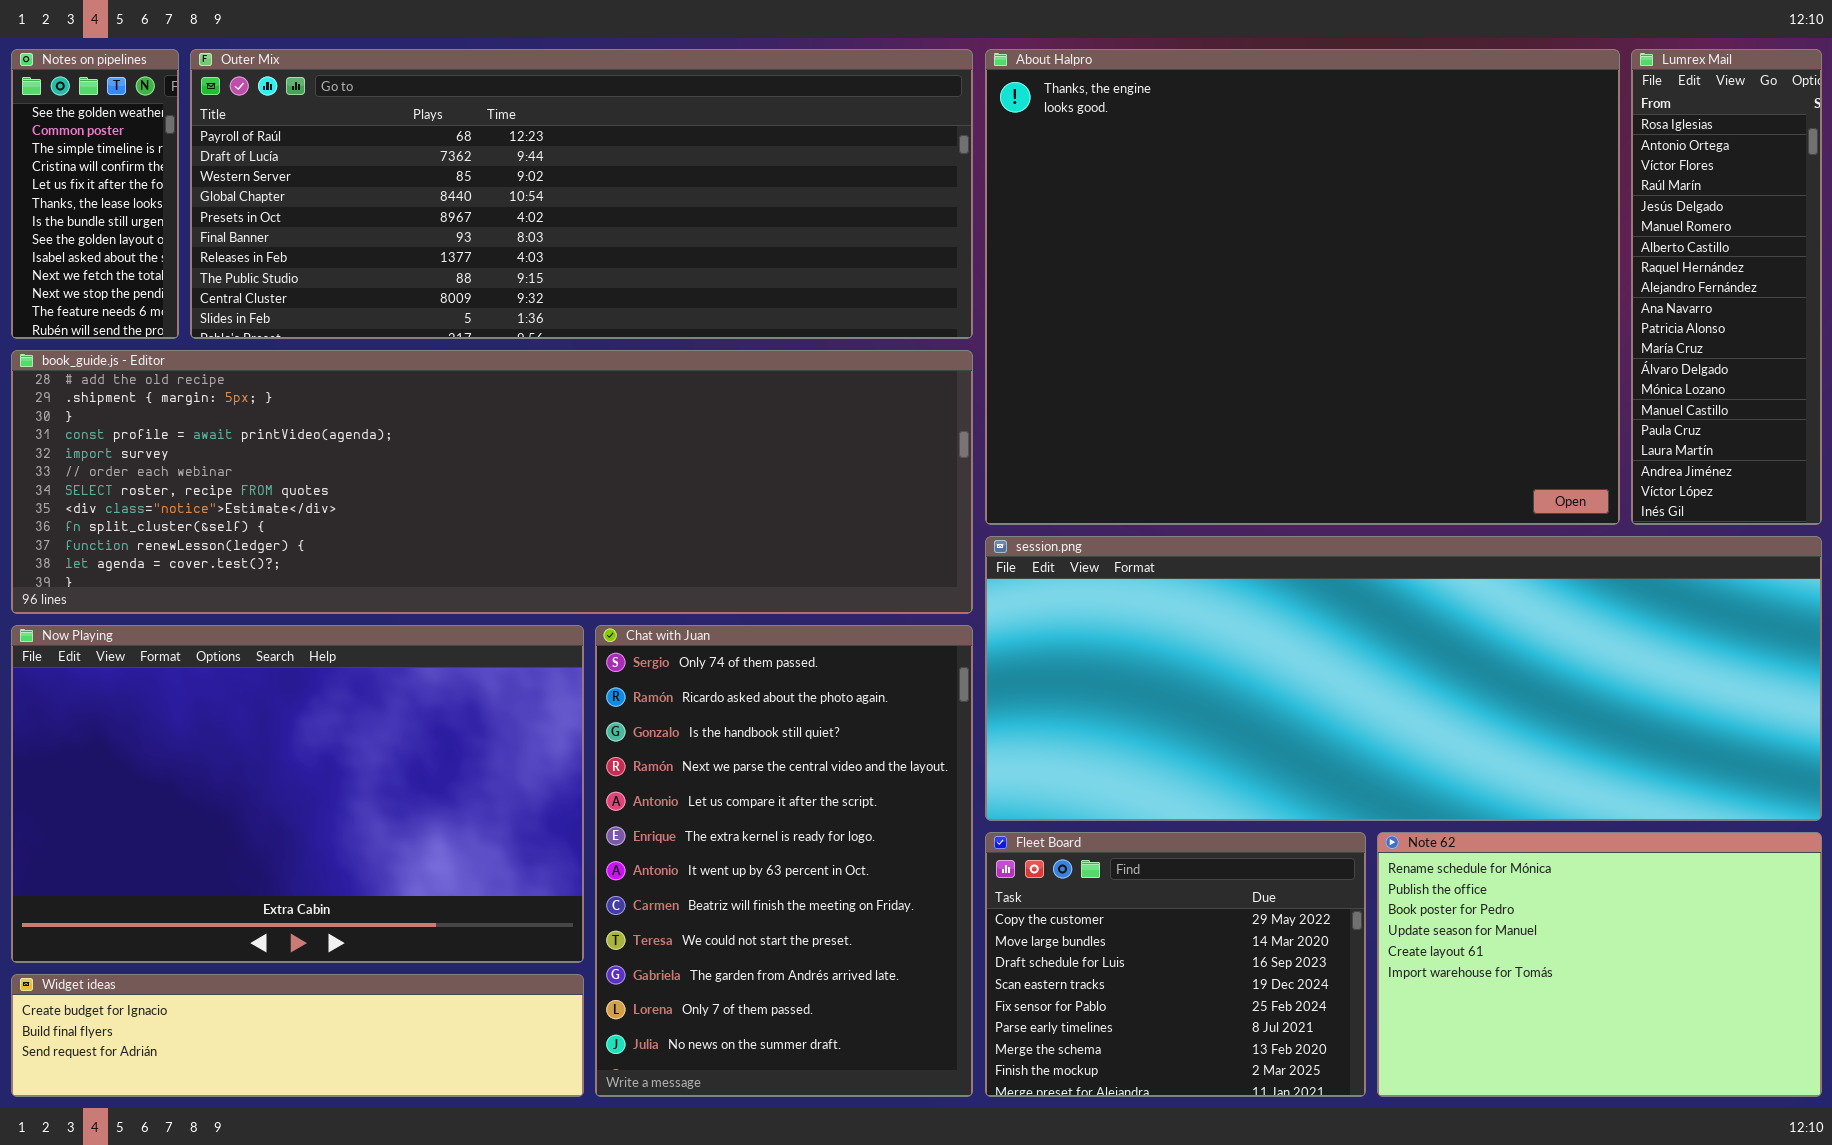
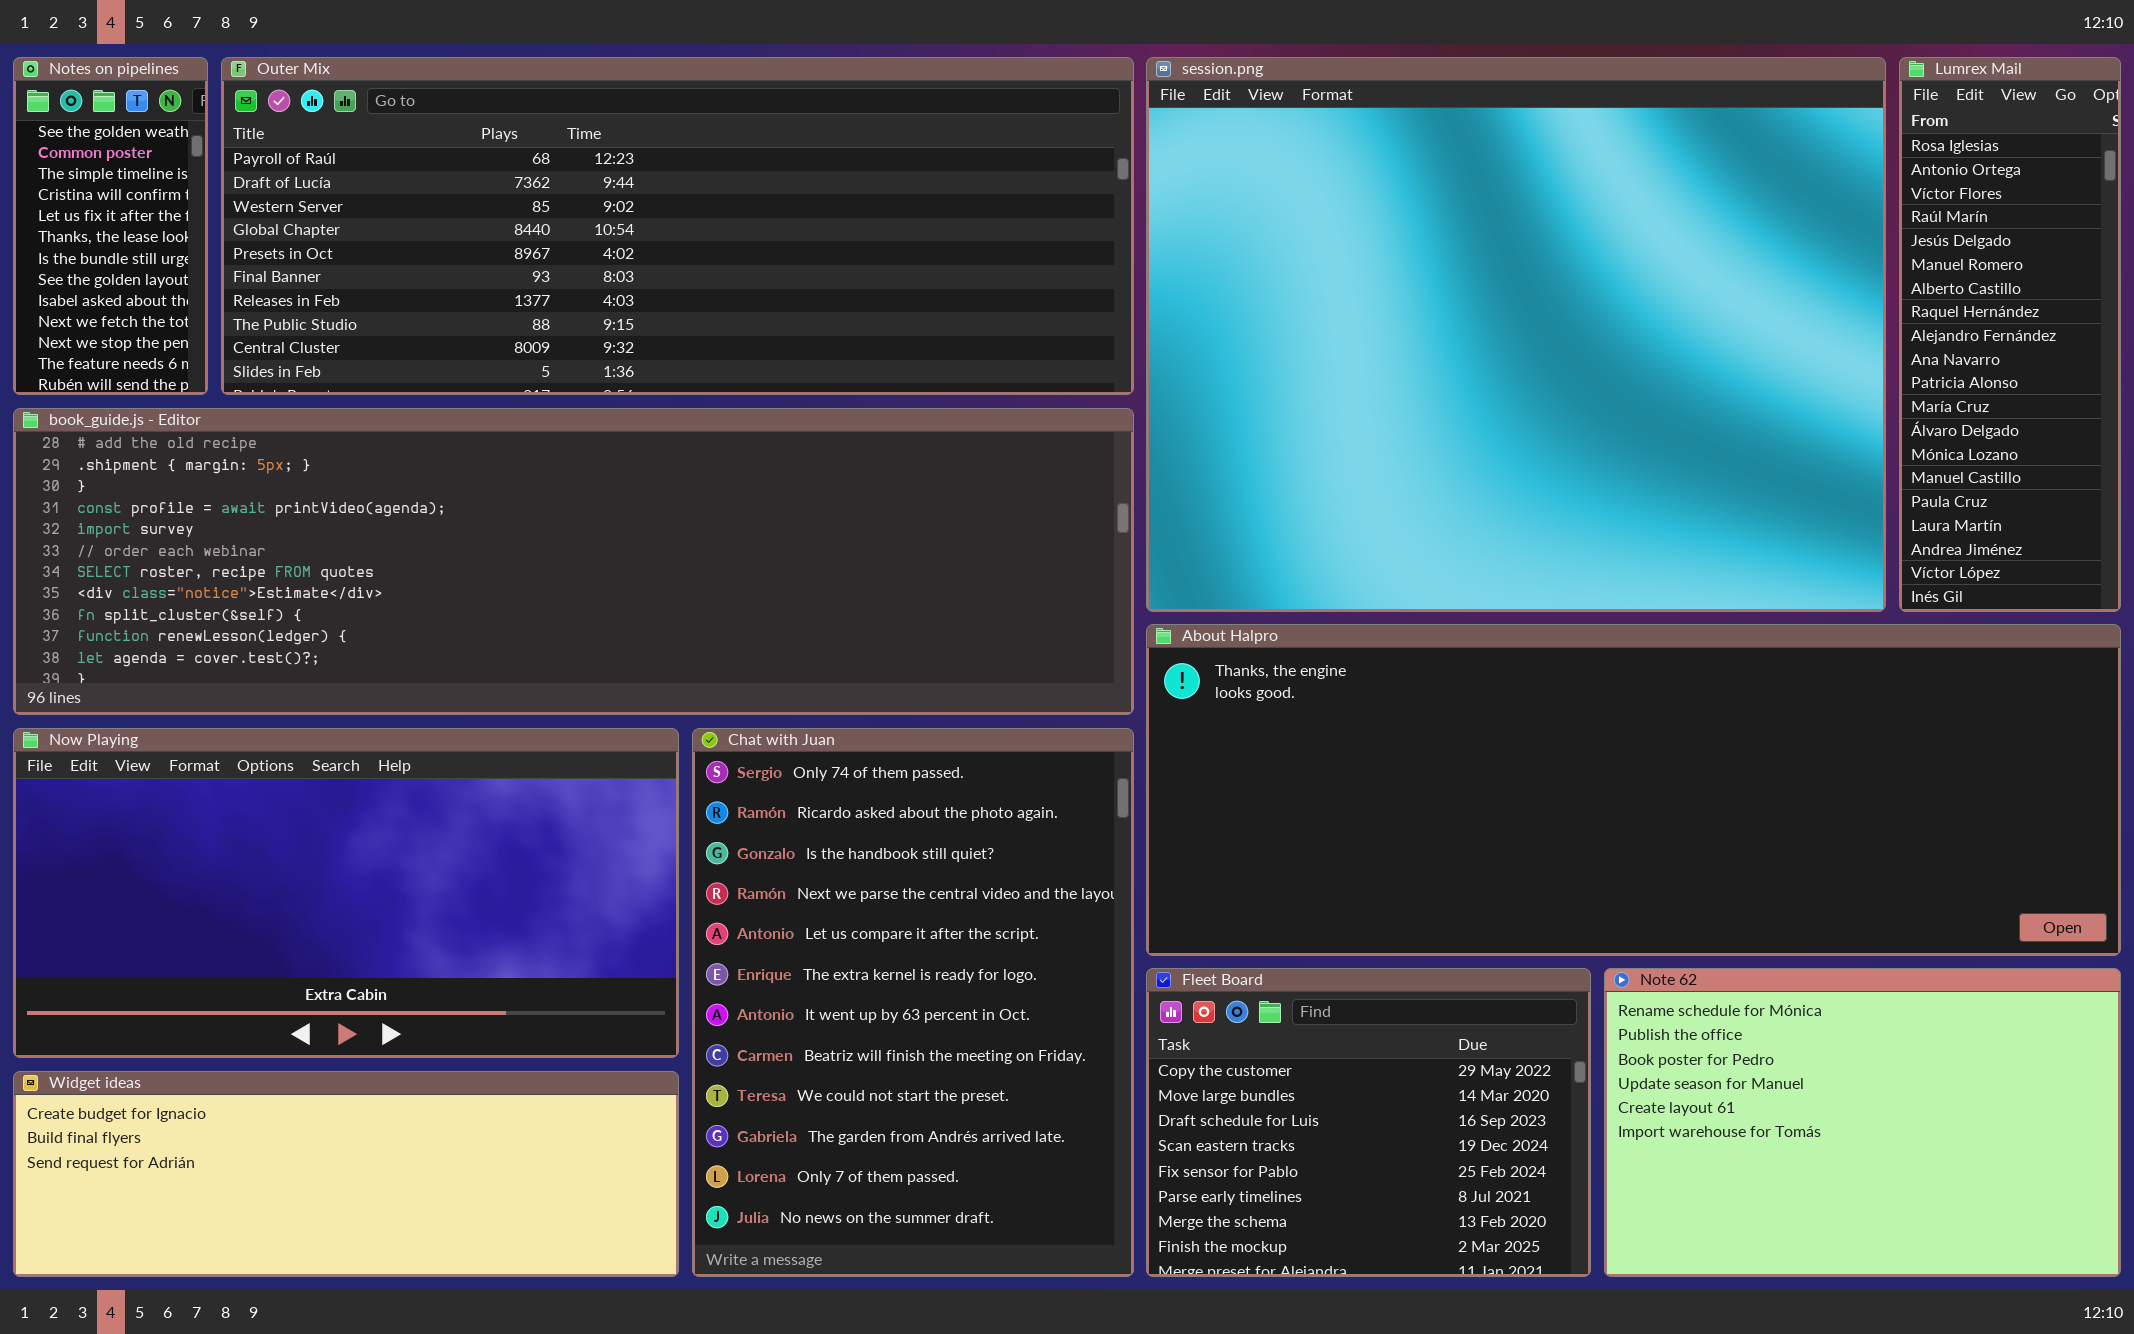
About Halpro: [985,49,1620,525] -> [1146,624,2121,956], moved, resized
session.png: [985,536,1822,821] -> [1146,57,1886,612], moved, resized
Now Playing: [11,625,584,963] -> [13,728,679,1058], resized
Widget ideas: [11,974,584,1097] -> [13,1071,679,1277], resized

